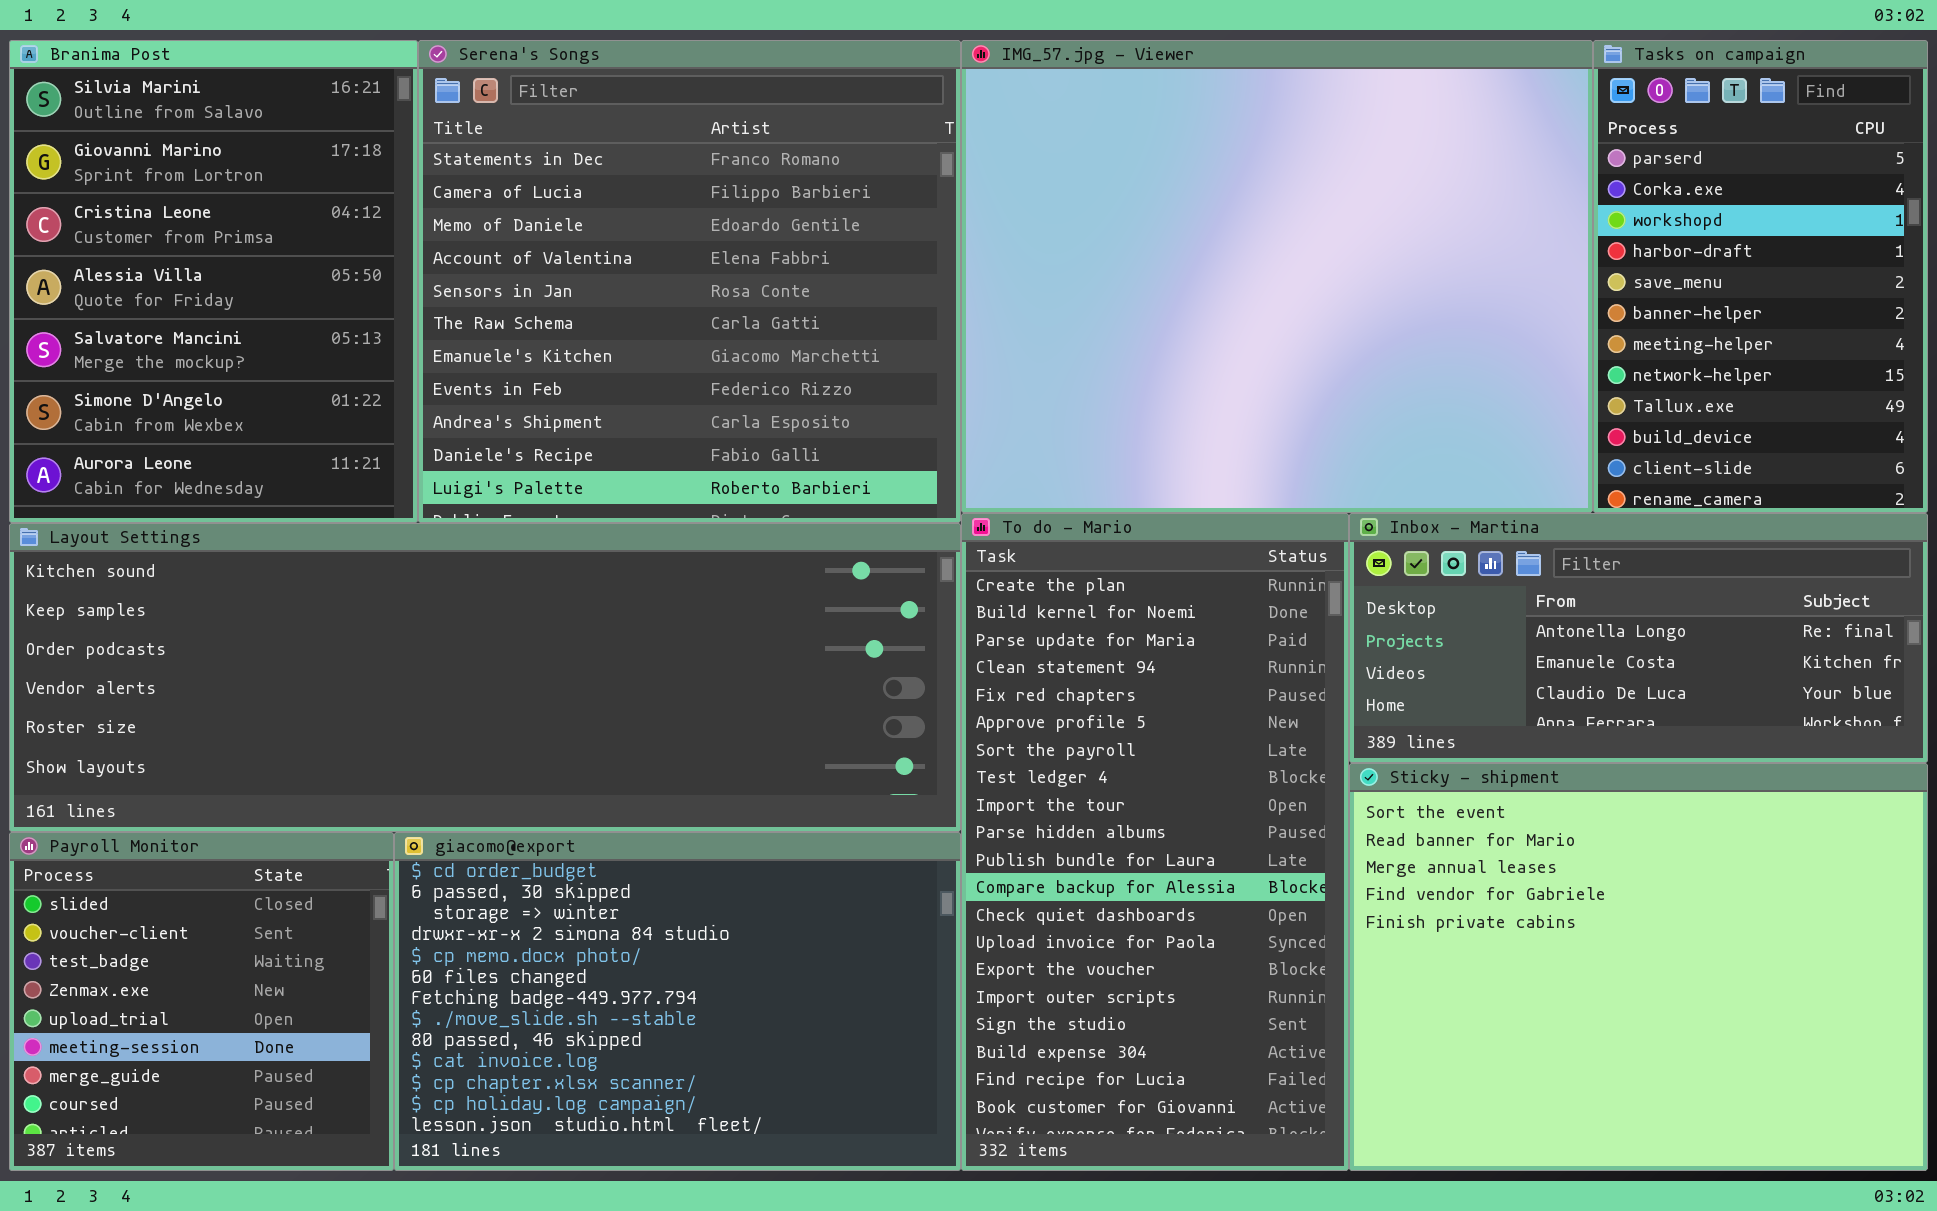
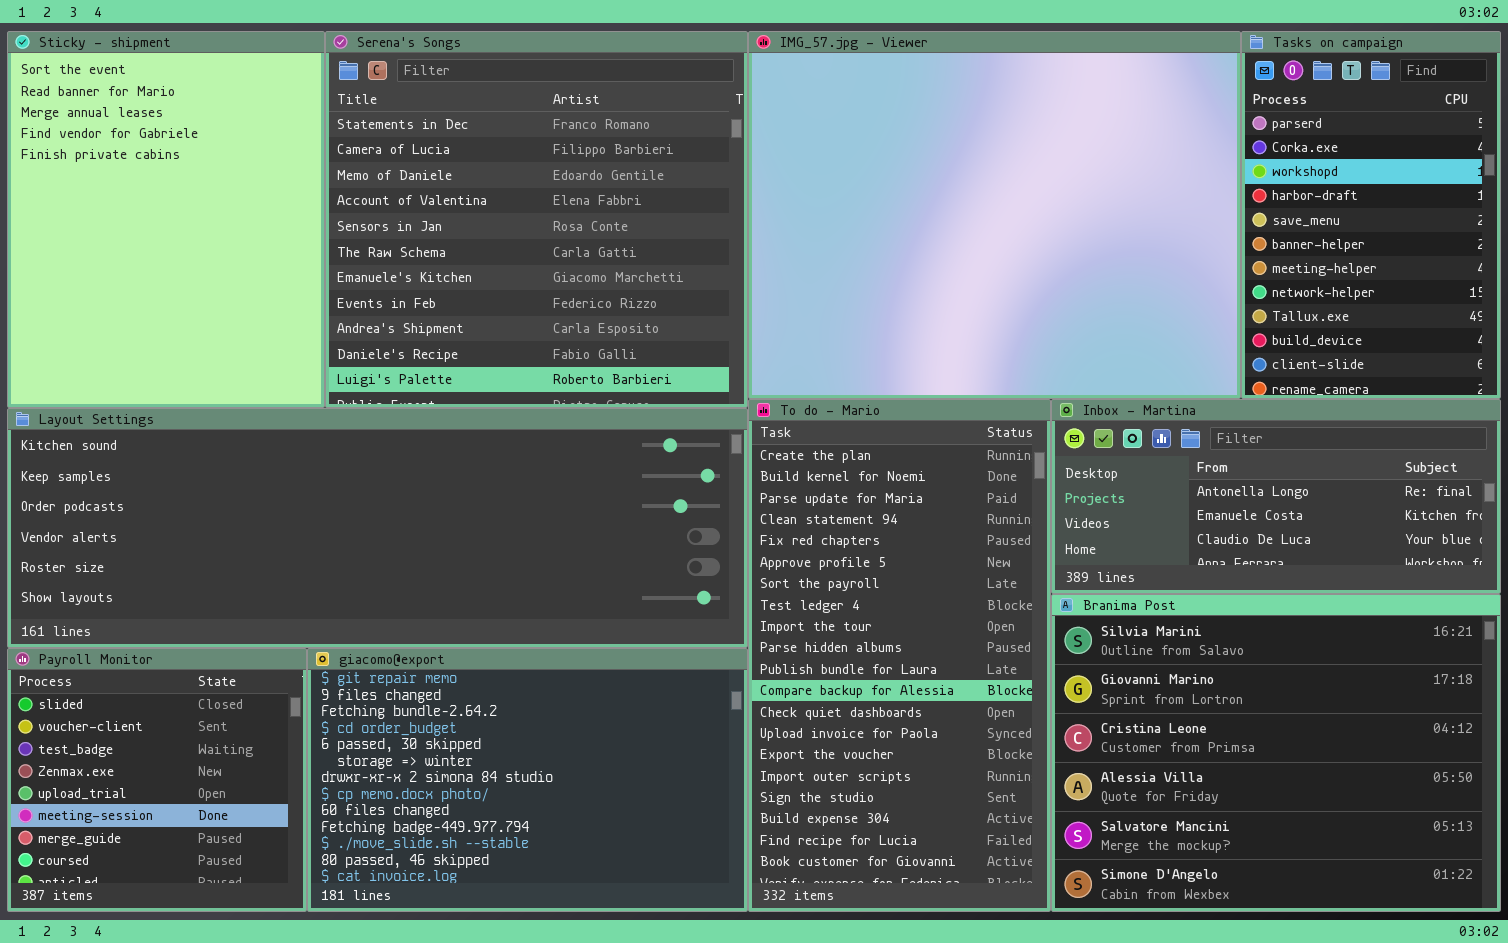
Branima Post: [9,40,418,523] -> [1051,594,1501,912], moved, resized
Sticky - shipment: [1349,763,1928,1171] -> [7,31,325,408], moved, resized
giacomo@export: [394,832,961,1171] -> [307,648,748,912], scrolled up 3 rows

